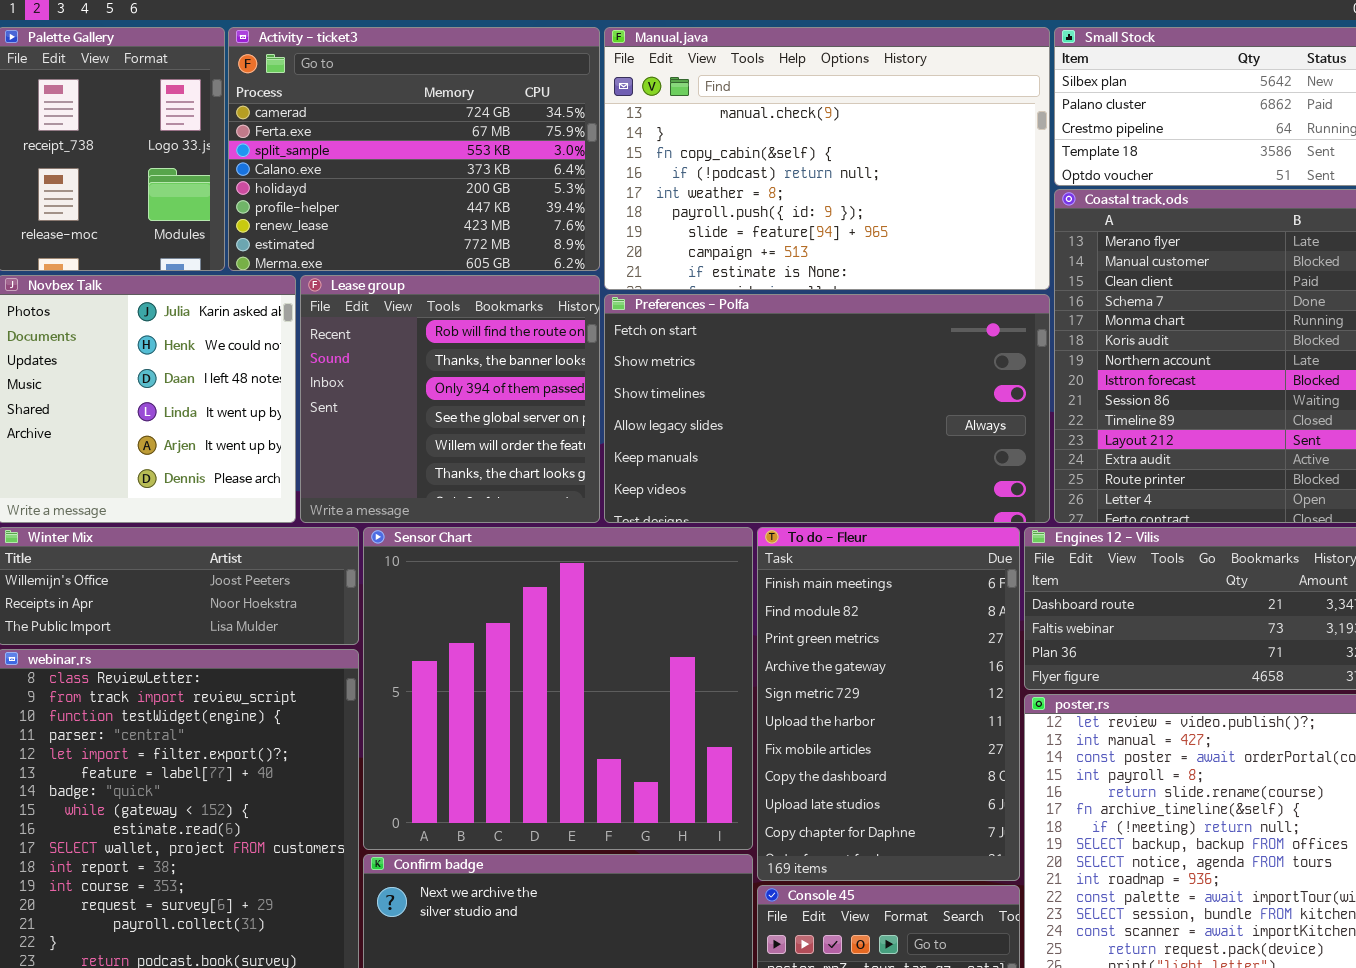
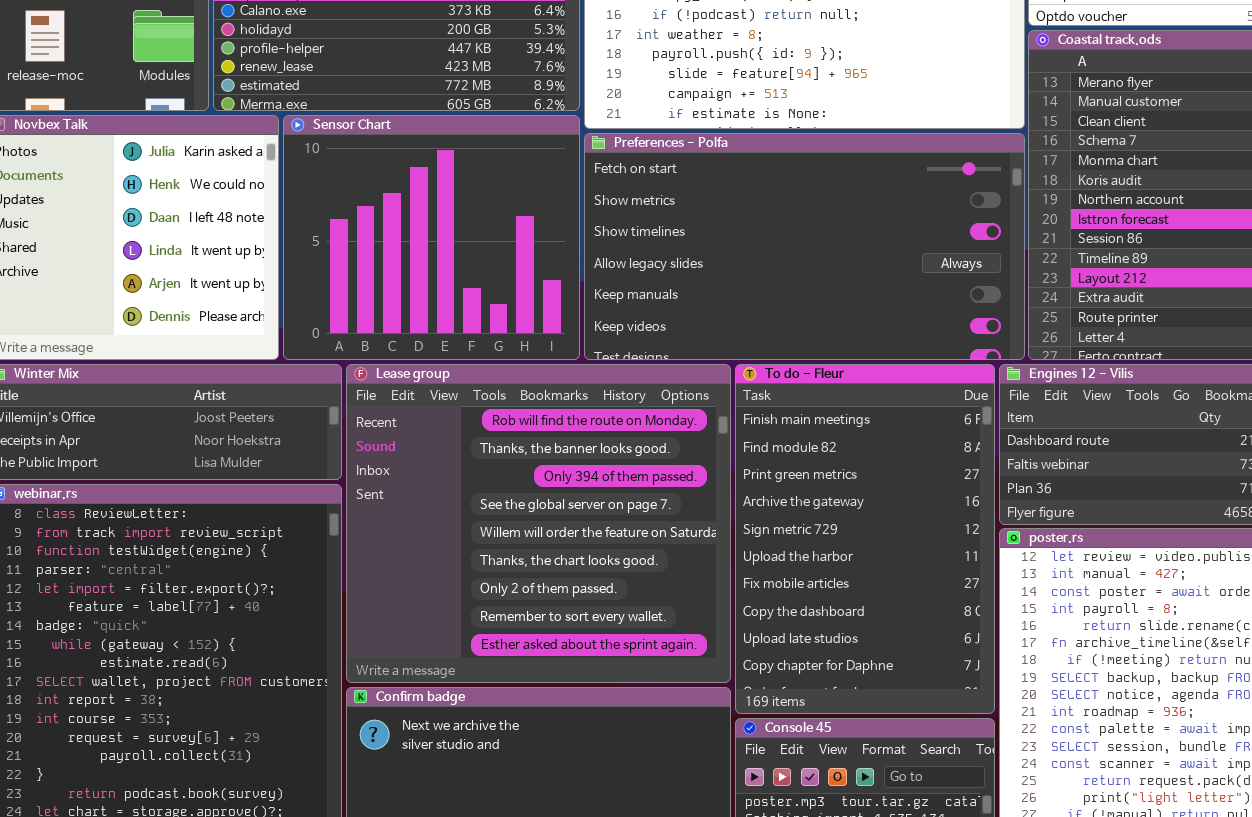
Lease group: [300,275,600,523] -> [346,364,731,683], moved, resized
Sensor Chart: [363,527,753,850] -> [283,115,580,360], moved, resized

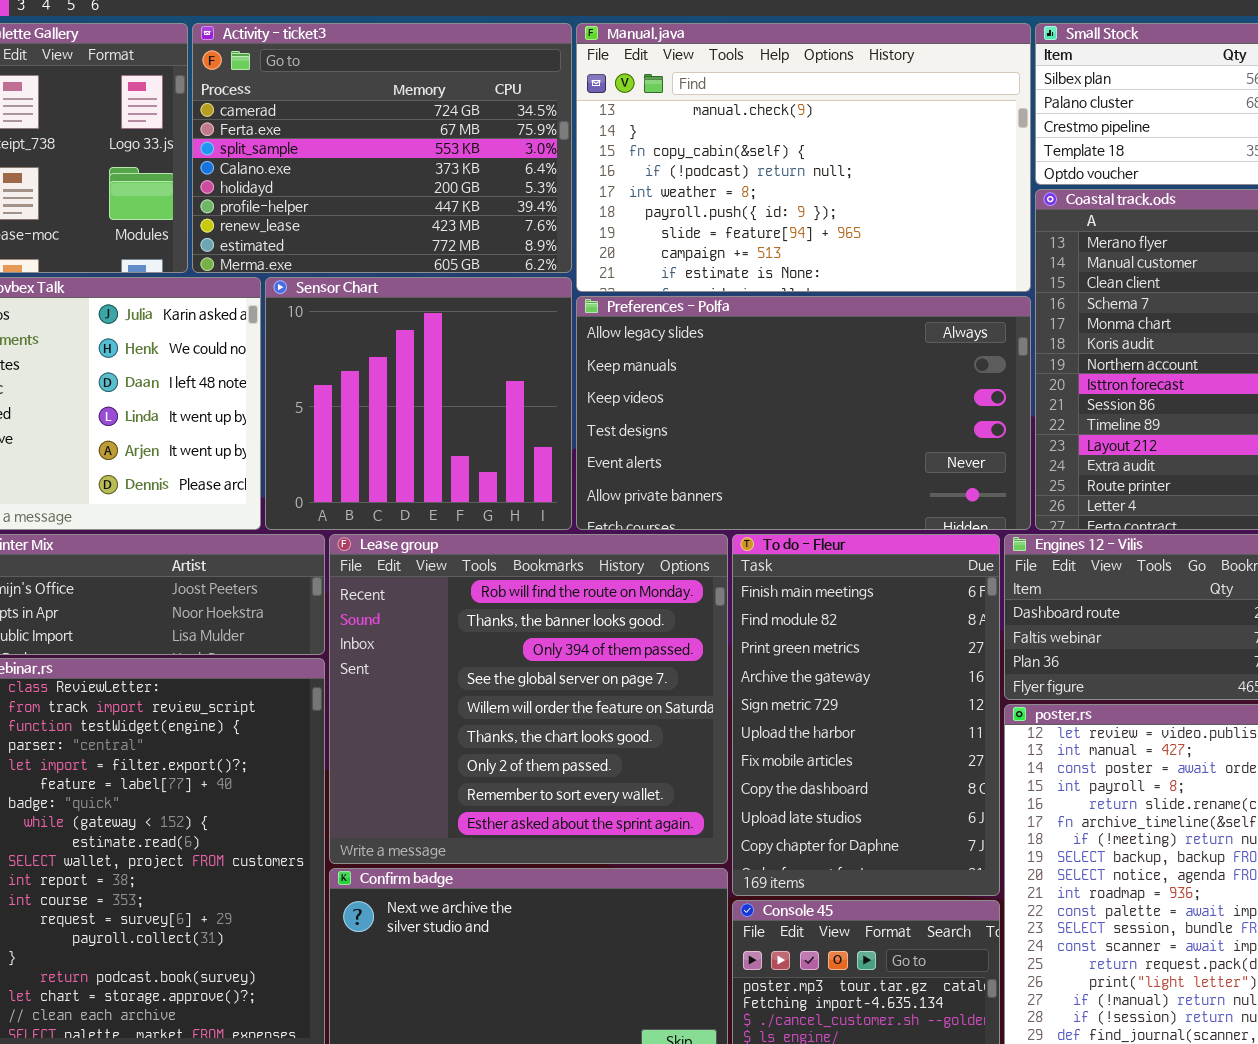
Preferences - Polfa: [584,133,1025,360] -> [576,296,1031,530], scrolled down 3 rows

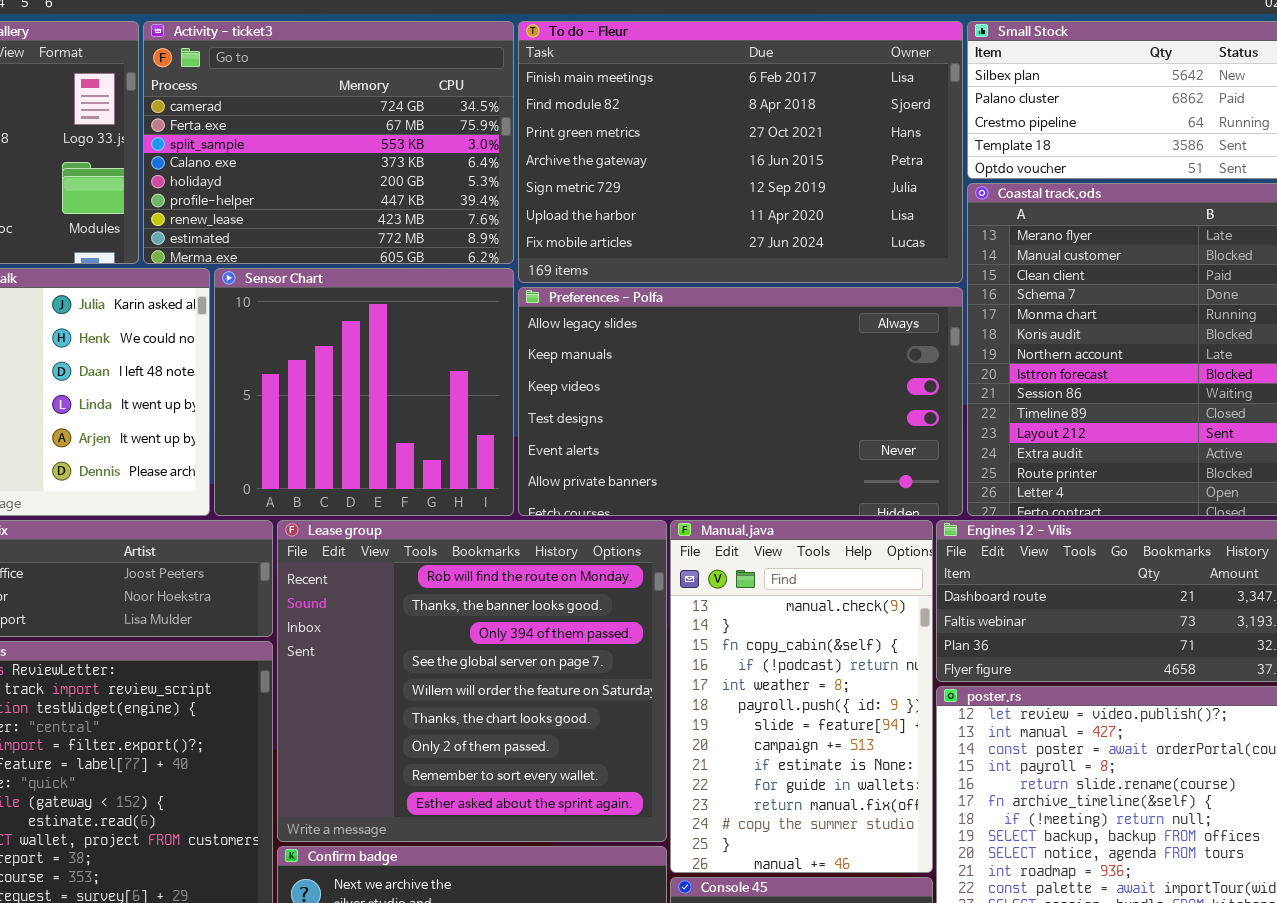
Manual.java: [576,23,1031,292] -> [670,520,933,873], moved, resized
To do - Fleur: [732,534,1000,896] -> [518,21,963,283], moved, resized

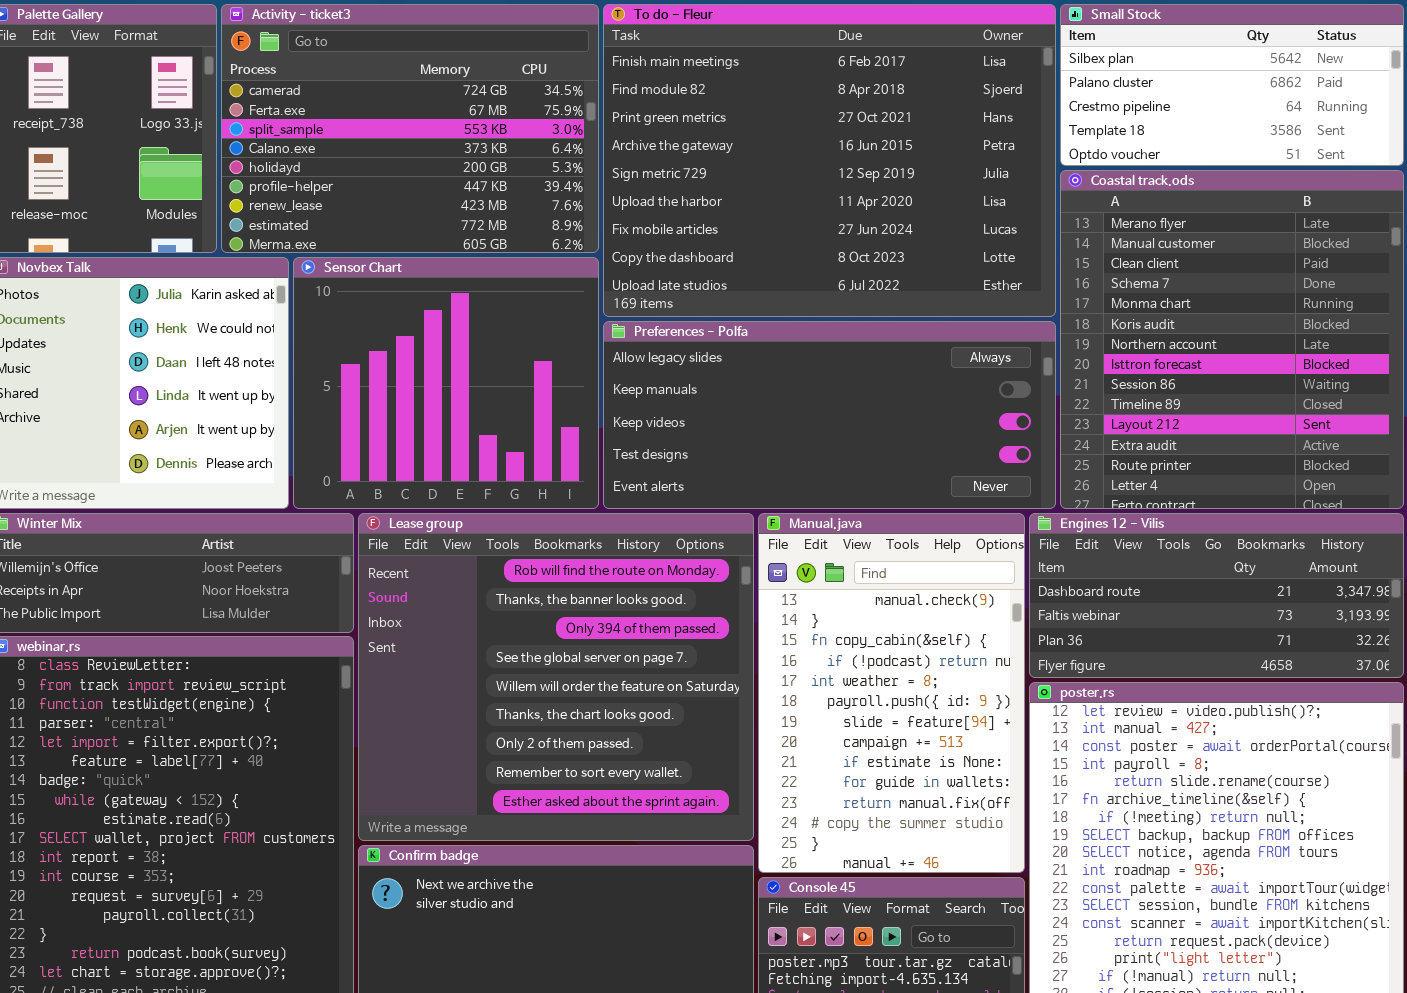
To do - Fleur: [518,21,963,283] -> [603,4,1056,317], resized
Preferences - Polfa: [518,287,963,516] -> [603,321,1056,509], resized

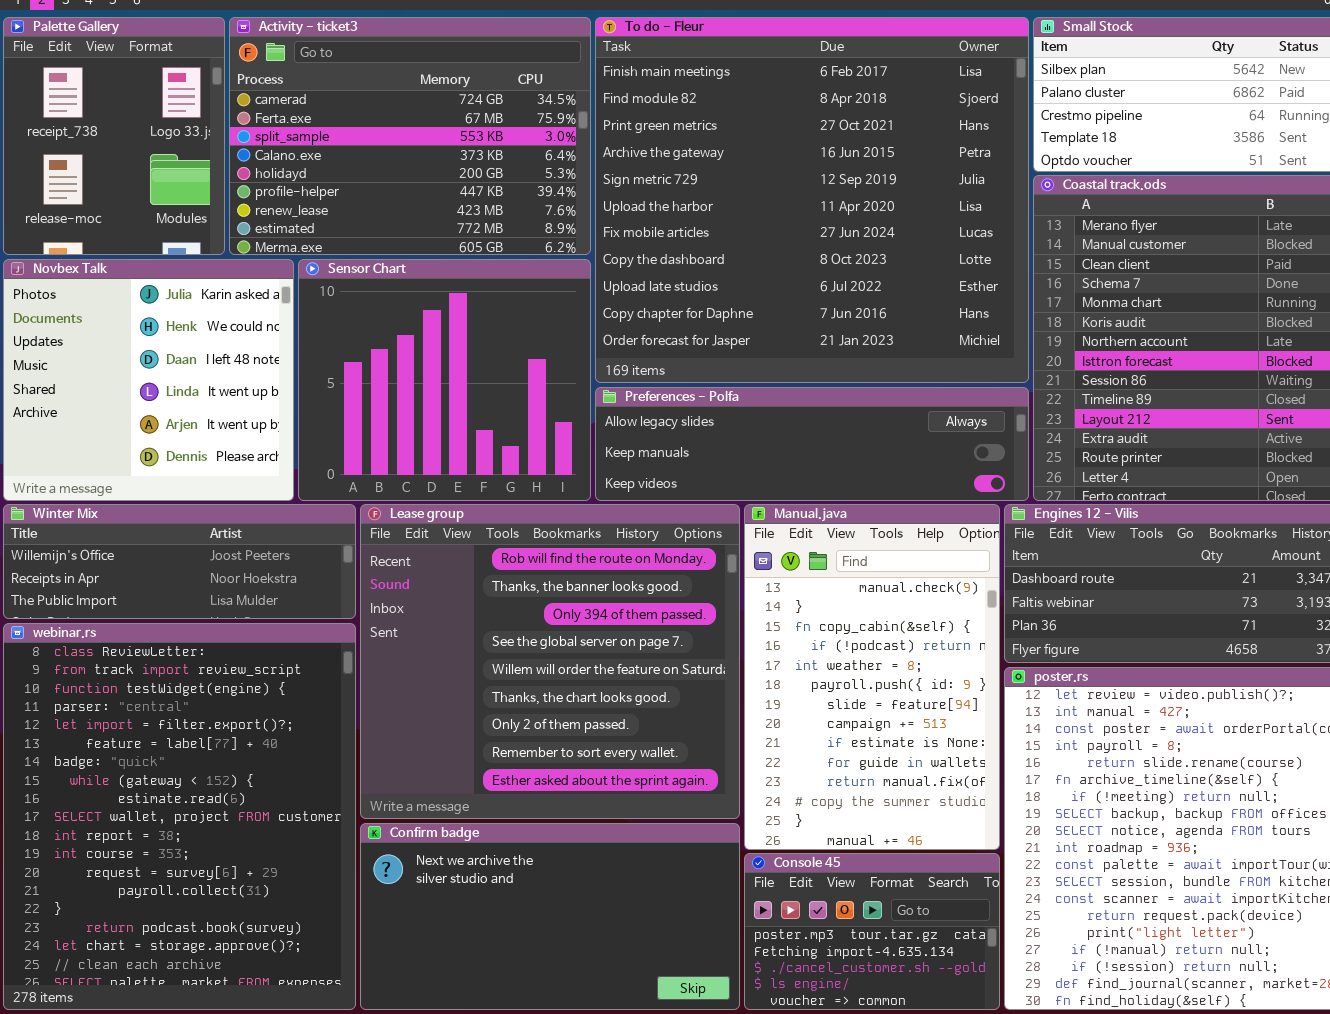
To do - Fleur: [603,4,1056,317] -> [595,17,1029,383], resized
Preferences - Polfa: [603,321,1056,509] -> [595,387,1029,501], resized

